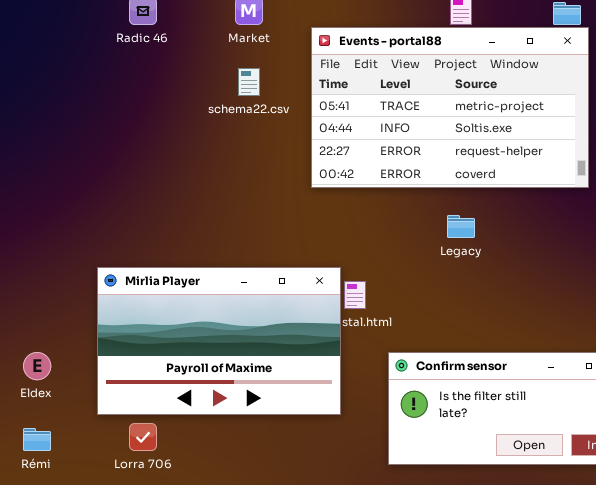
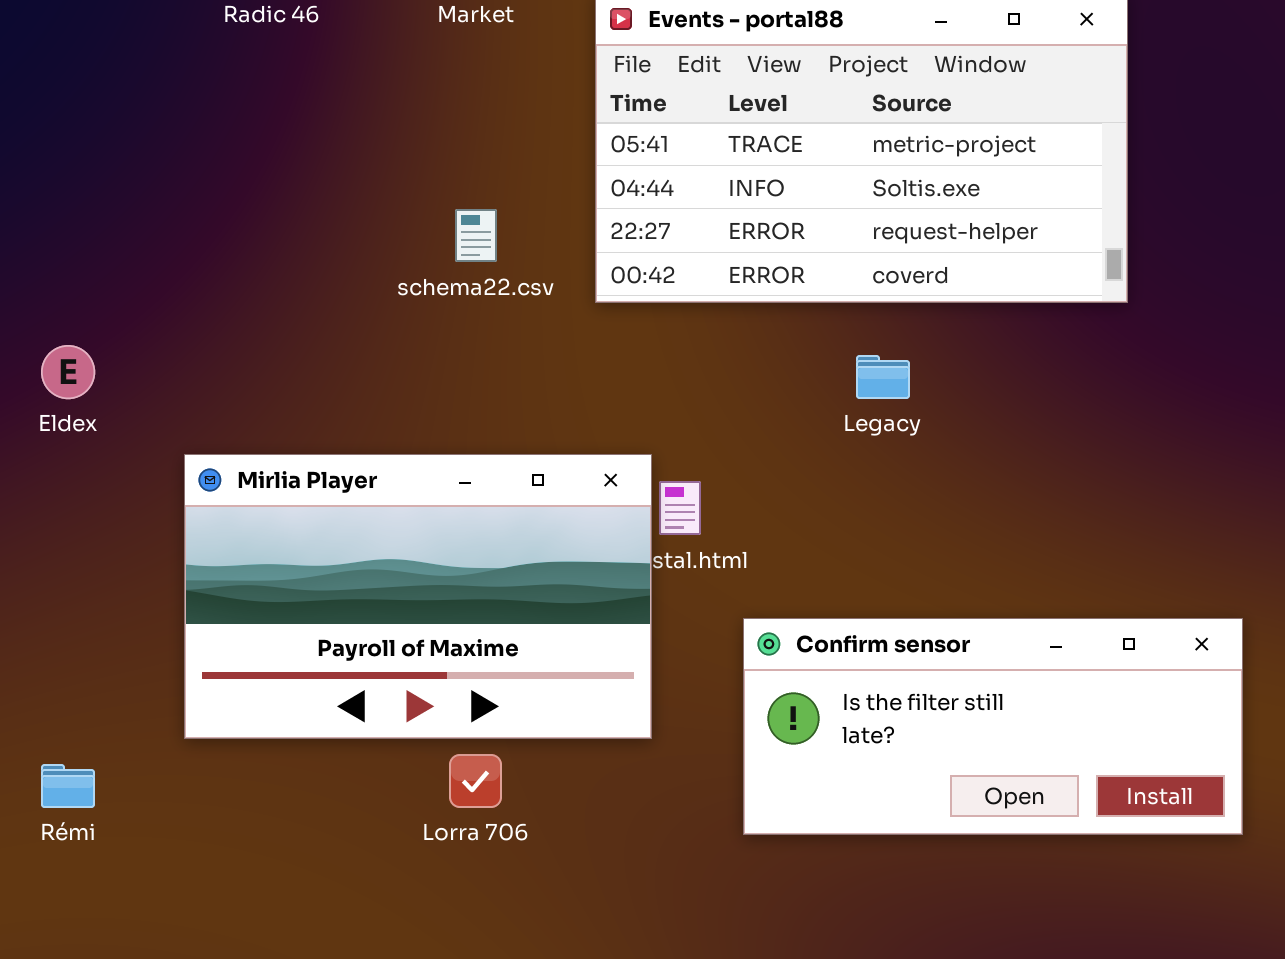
schema22.csv: [238,68,260,96] -> [455,209,497,262], moved
Eldex: [23,352,51,380] -> [41,345,95,399], moved
Lorra 706: [129,423,157,451] -> [449,754,502,808], moved

